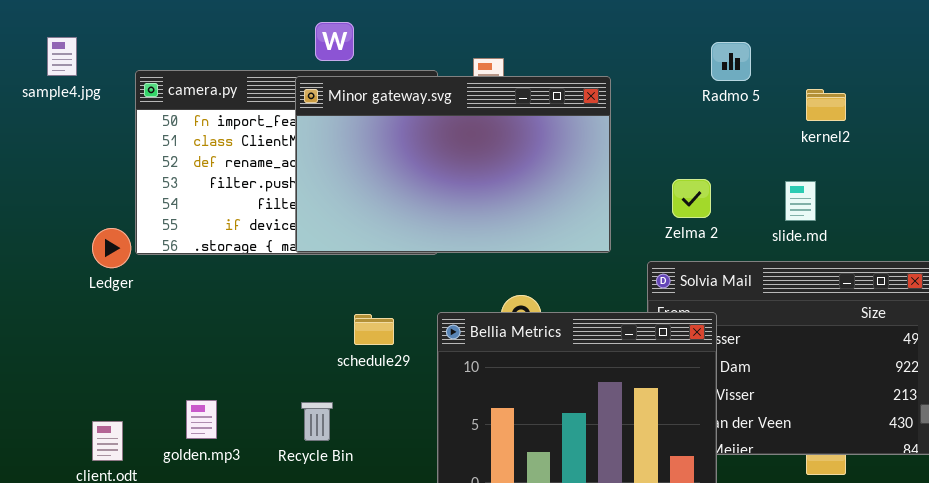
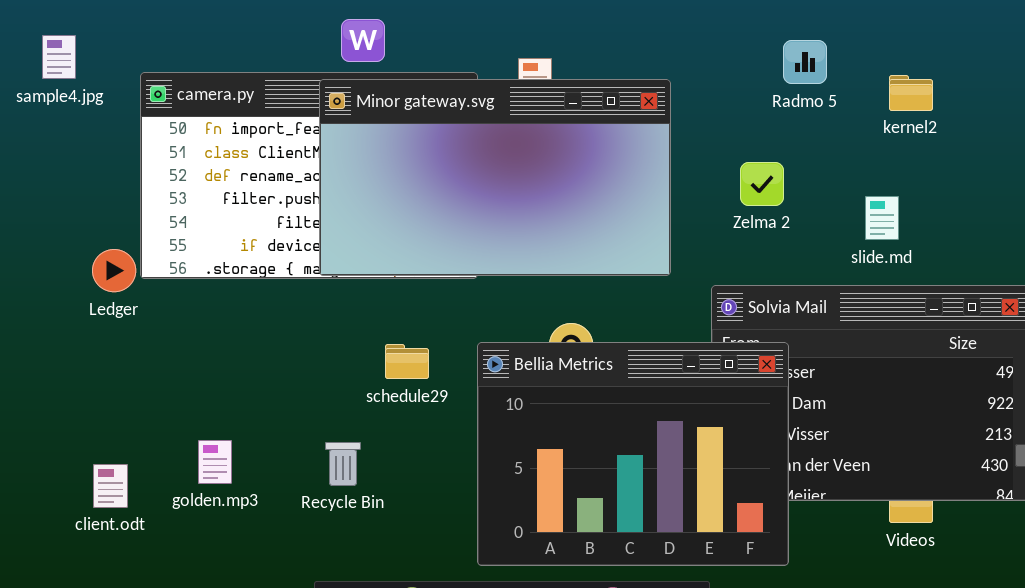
kernel2: [806,89,846,121] -> [889,75,933,111], moved
Zelma 2: [672,179,711,218] -> [740,162,784,206], moved

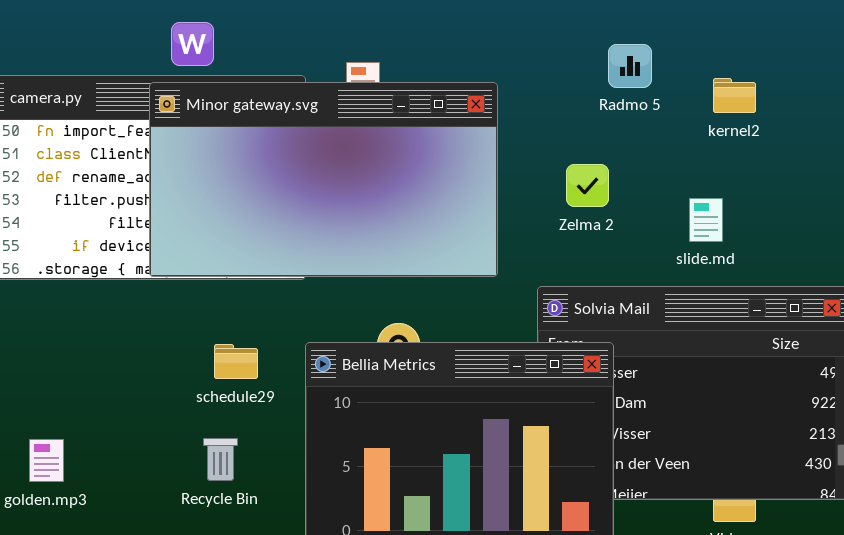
Recycle Bin: [325,442,361,486] -> [203,438,238,481], moved

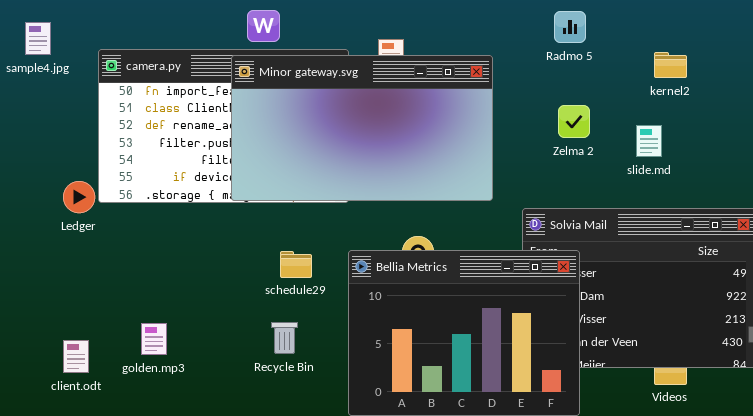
Radmo 5: [608,44,652,88] -> [554,11,586,43], moved
Zelma 2: [566,164,609,207] -> [558,105,590,138], moved
slide.md: [689,198,723,242] -> [636,125,662,157], moved

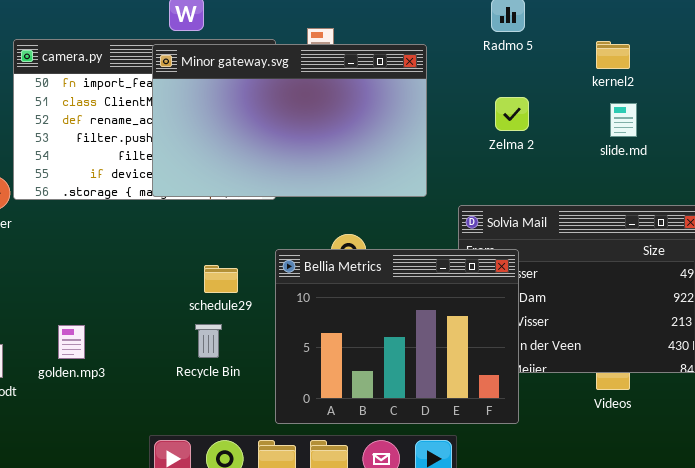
slide.md: [636,125,662,157] -> [610,103,637,137], moved
schedule29: [280,251,312,278] -> [204,265,238,293], moved

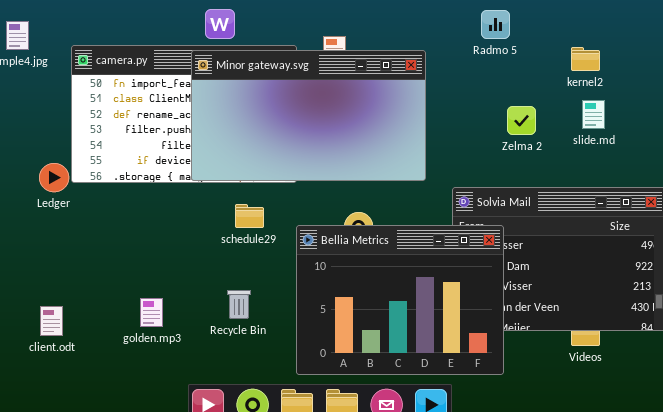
Zelma 2: [495,97,529,131] -> [507,106,536,135], moved
schedule29: [204,265,238,293] -> [235,204,264,228], moved
golden.mp3: [58,325,85,359] -> [140,298,163,327], moved

